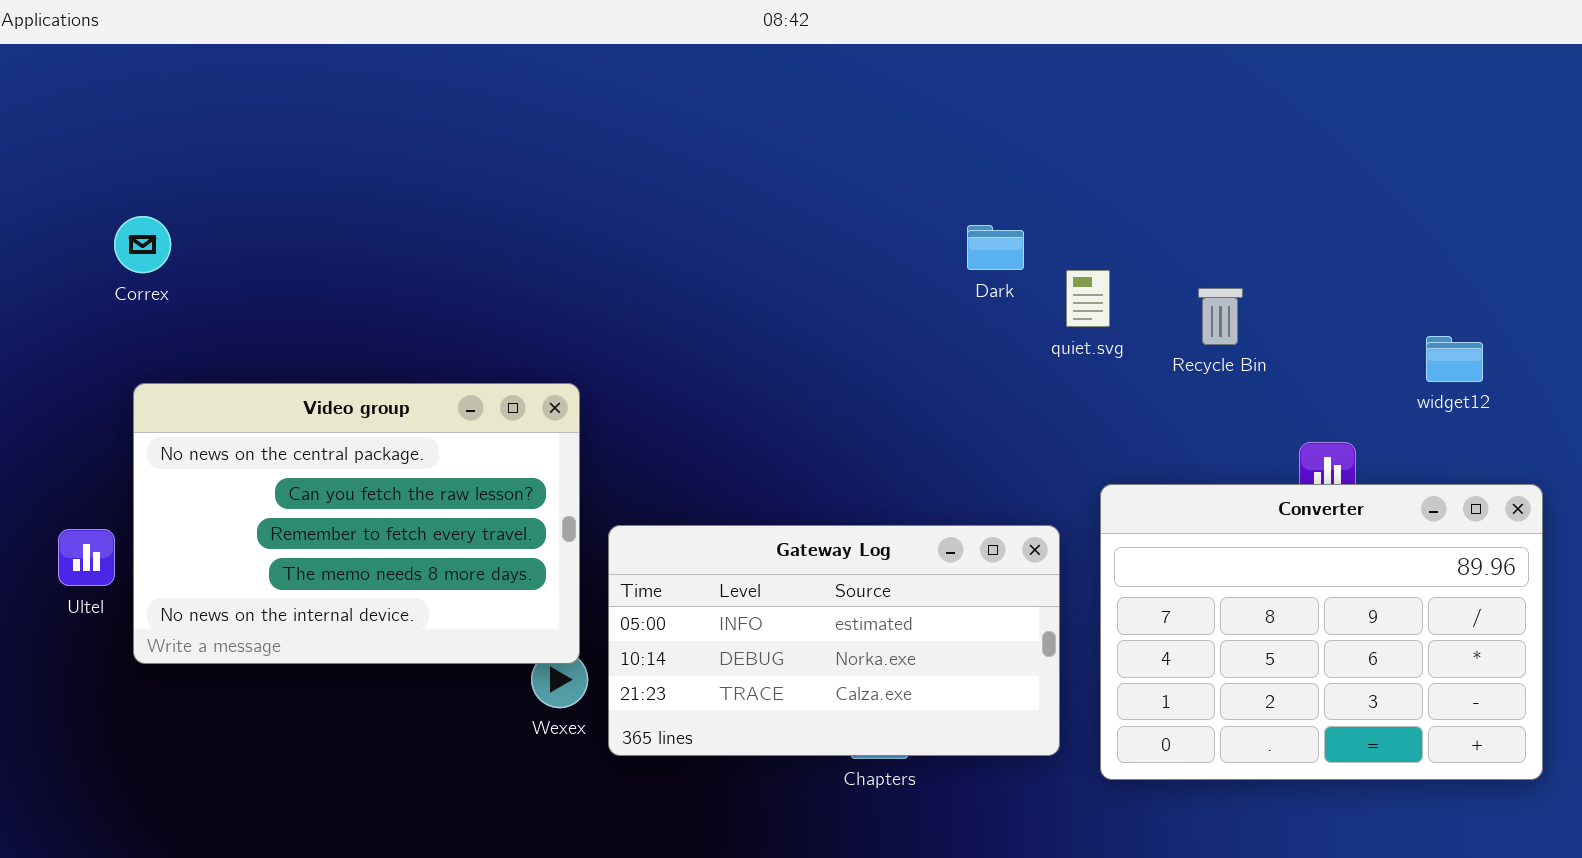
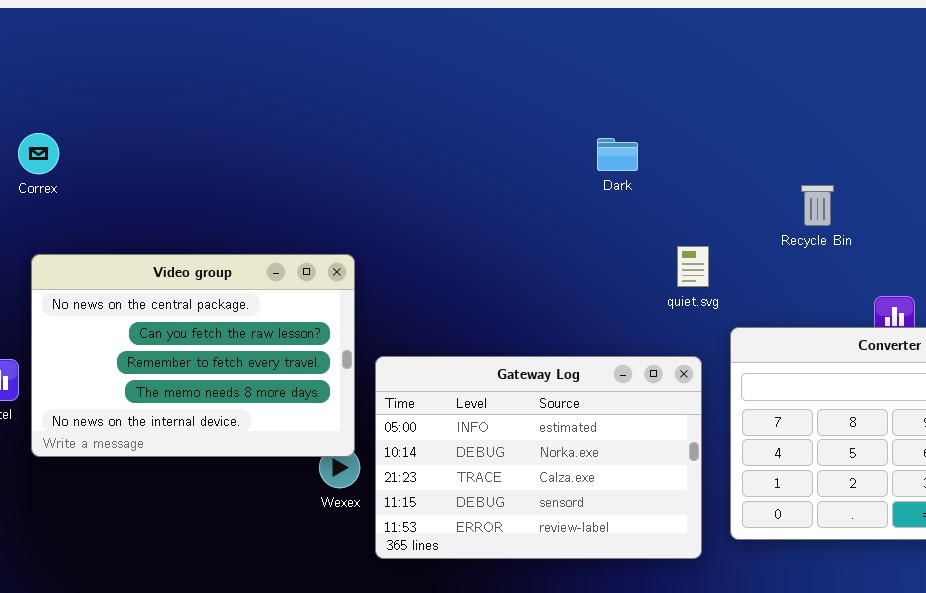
Dark: [967,225,1024,270] -> [597,138,638,171], moved
quiet.svg: [1066,270,1110,327] -> [677,246,709,287], moved
Gateway Log: [608,525,1060,756] -> [375,356,702,559], resized

